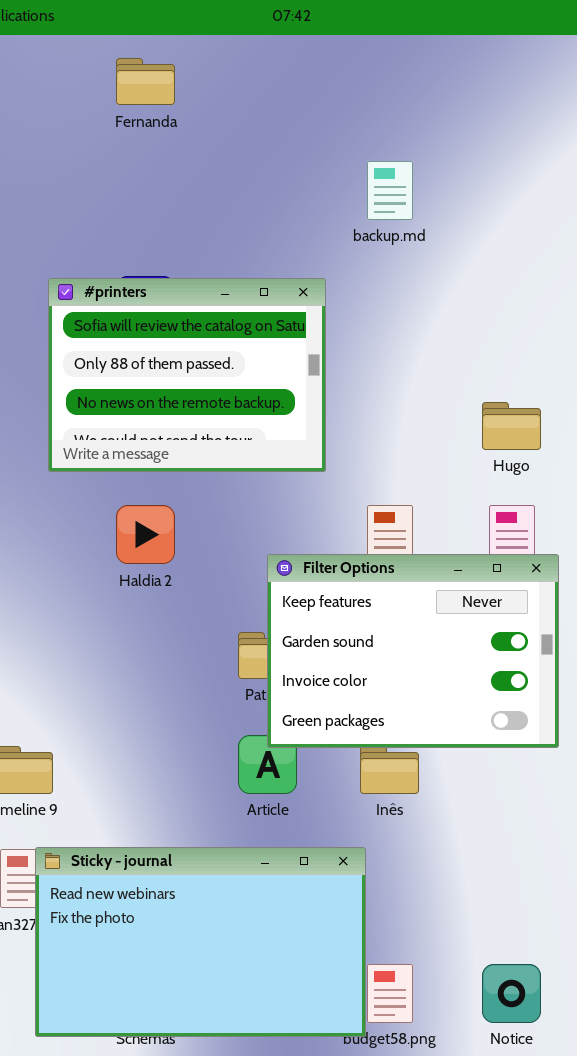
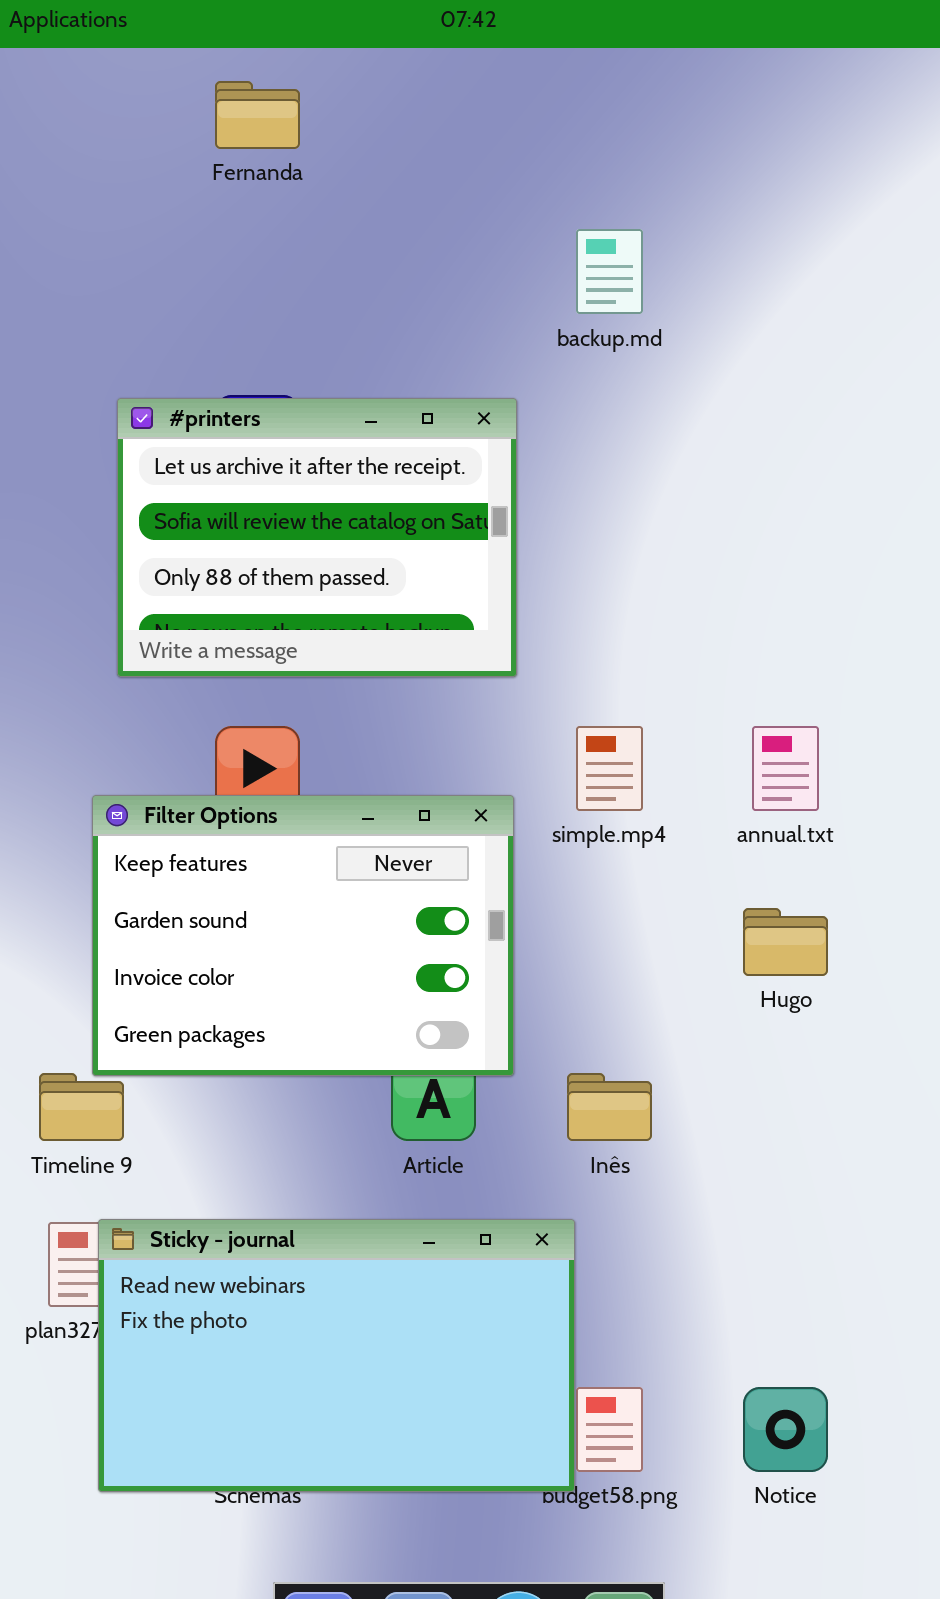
#printers: [48,278,326,472] -> [117,398,517,677], scrolled up 1 row
Hugo: [482,402,541,450] -> [743,908,828,976], moved
Filter Options: [267,554,559,748] -> [92,795,514,1076], moved

